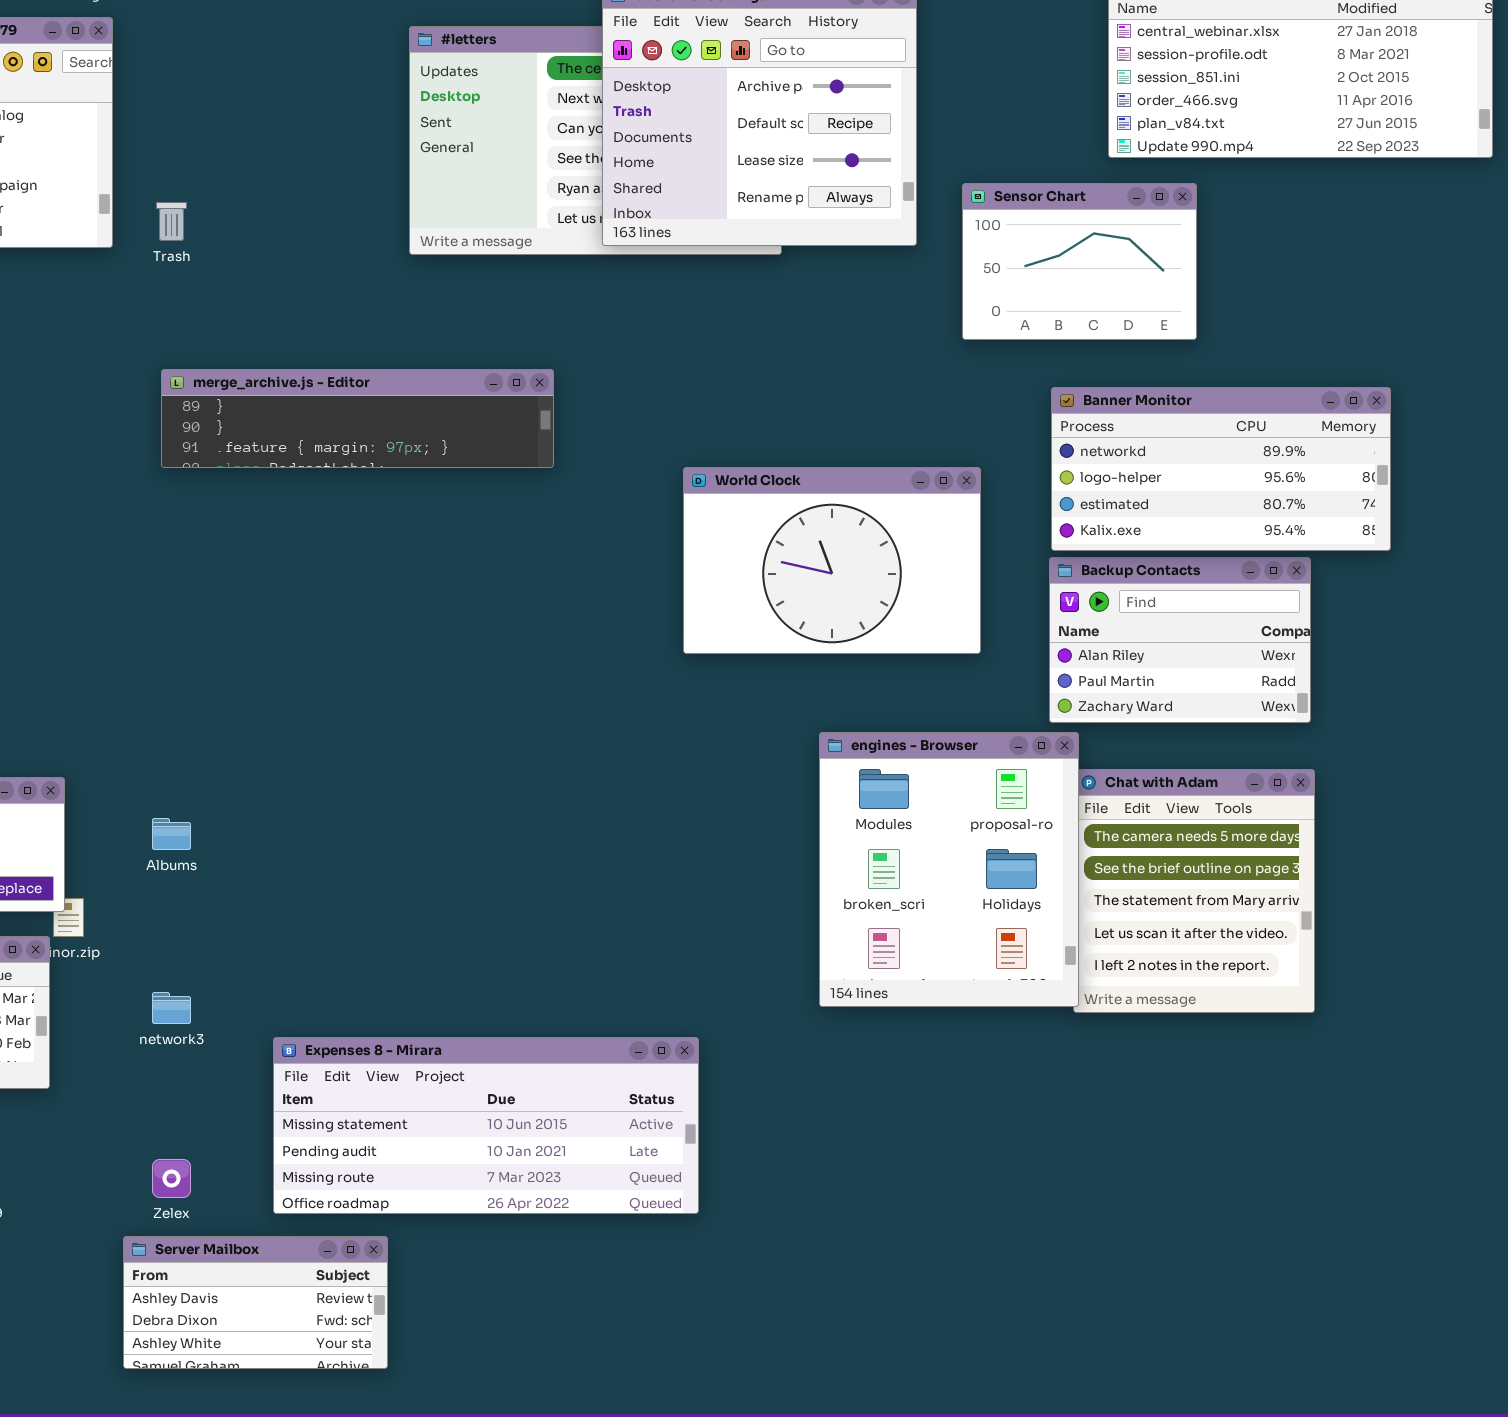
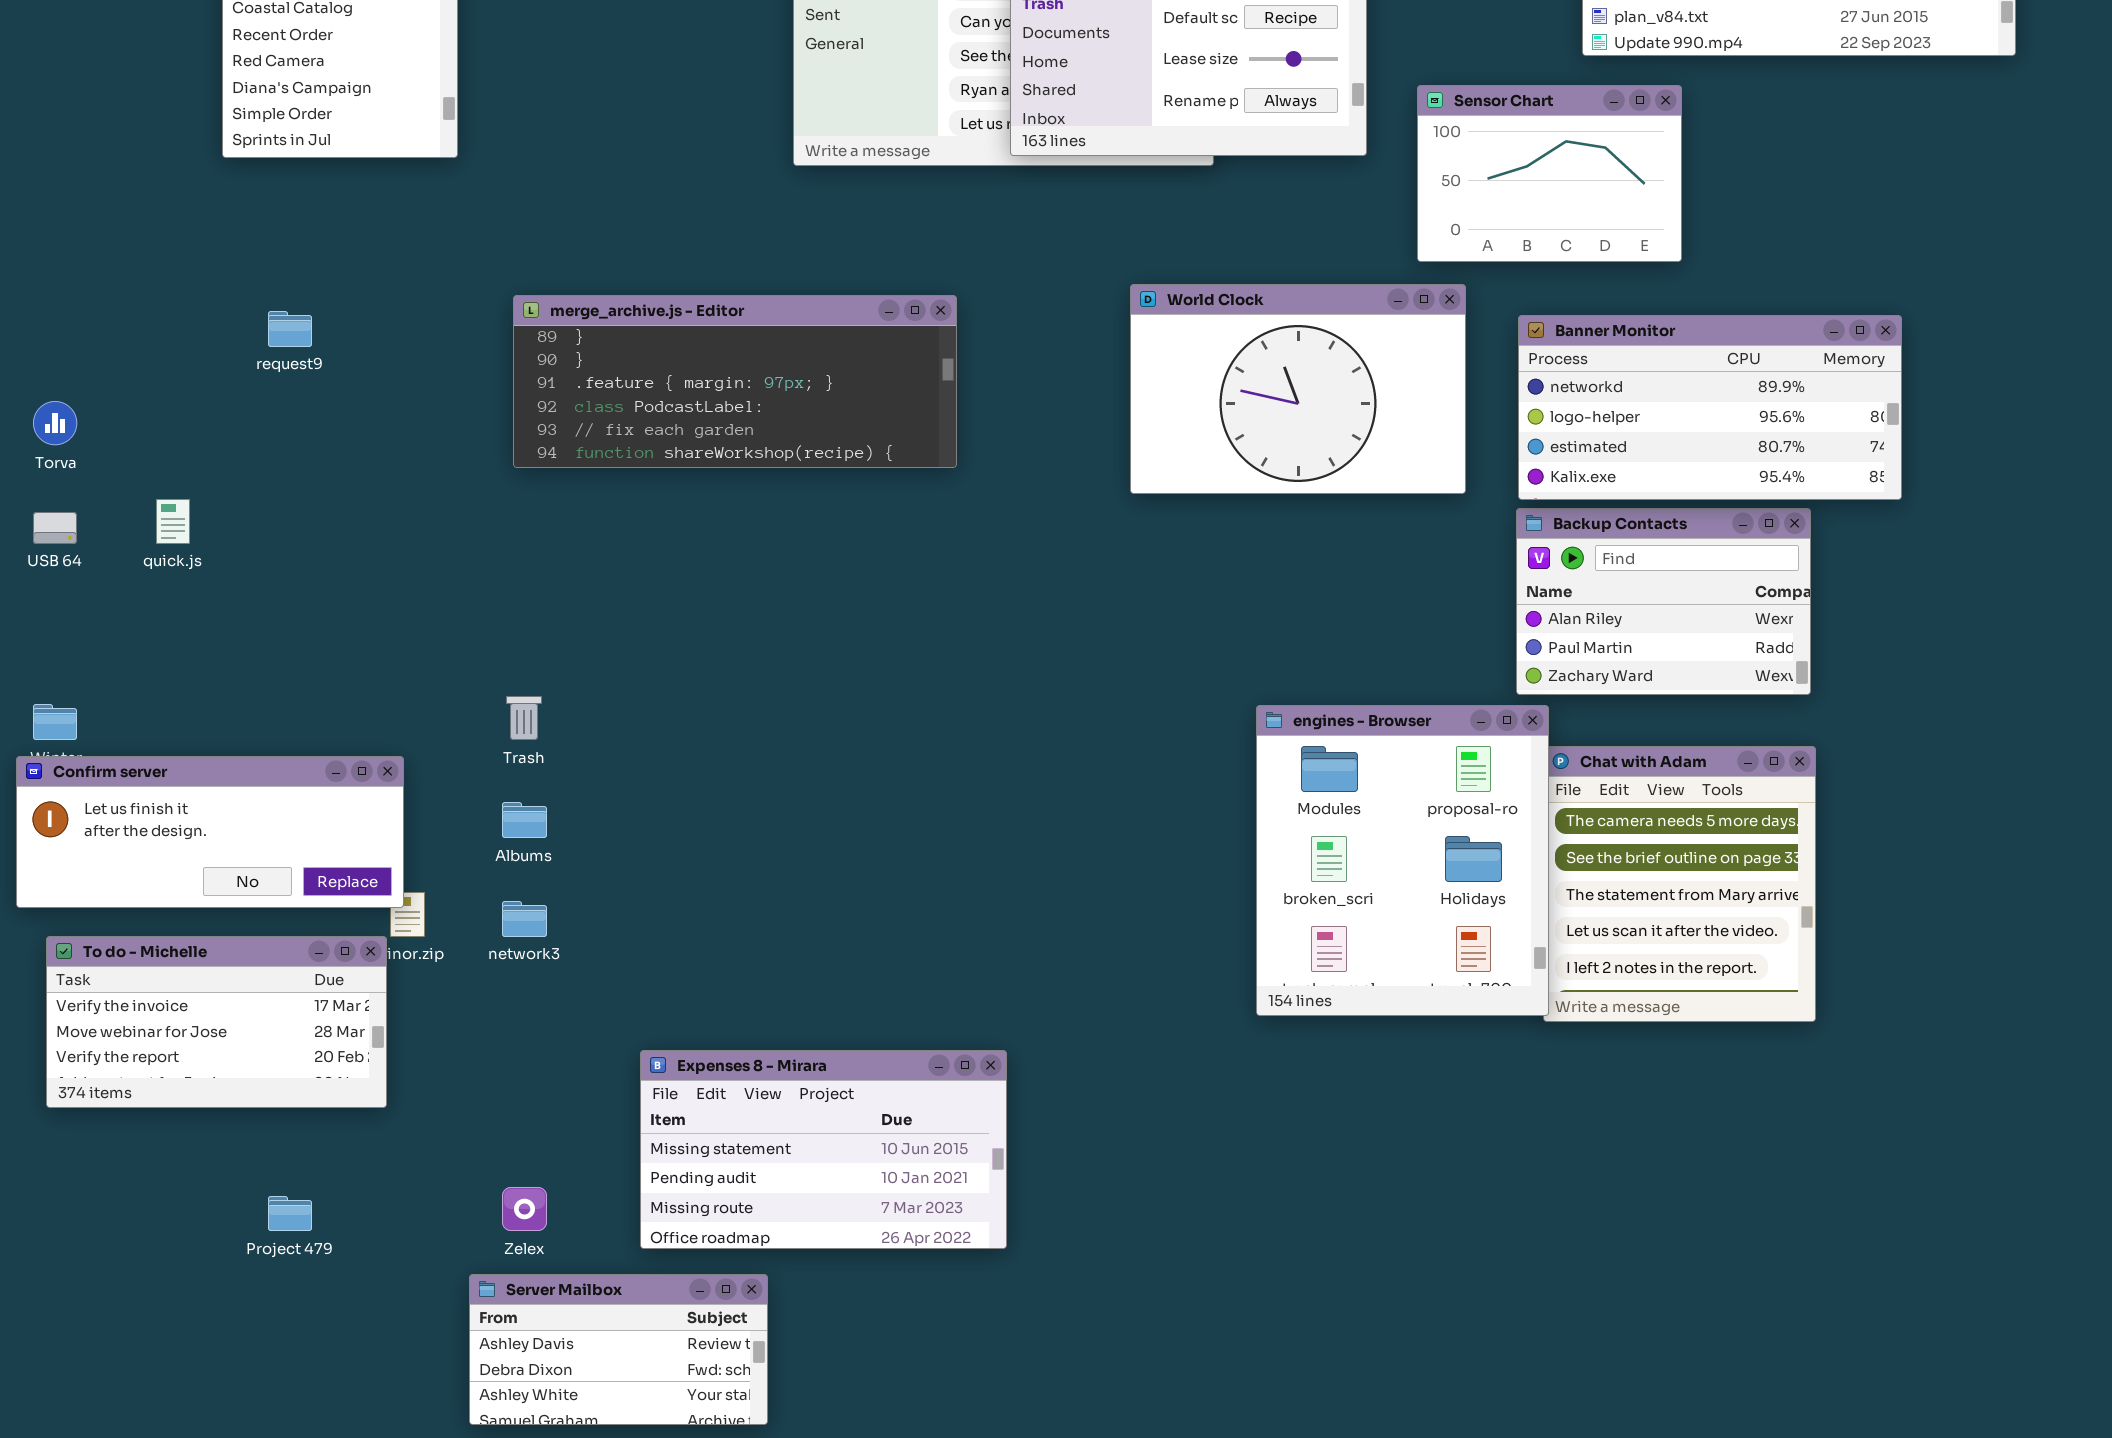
Trash: [156,202,187,241] -> [506,696,542,740], moved
merge_archive.js - Editor: [161,369,554,468] -> [513,295,957,468], resized
World Clock: [683,467,981,654] -> [1130,284,1466,494], moved
network3: [152,992,191,1024] -> [502,901,547,937], moved
Expenses 8 - Mirara: [273,1037,699,1214] -> [640,1050,1007,1249], resized

